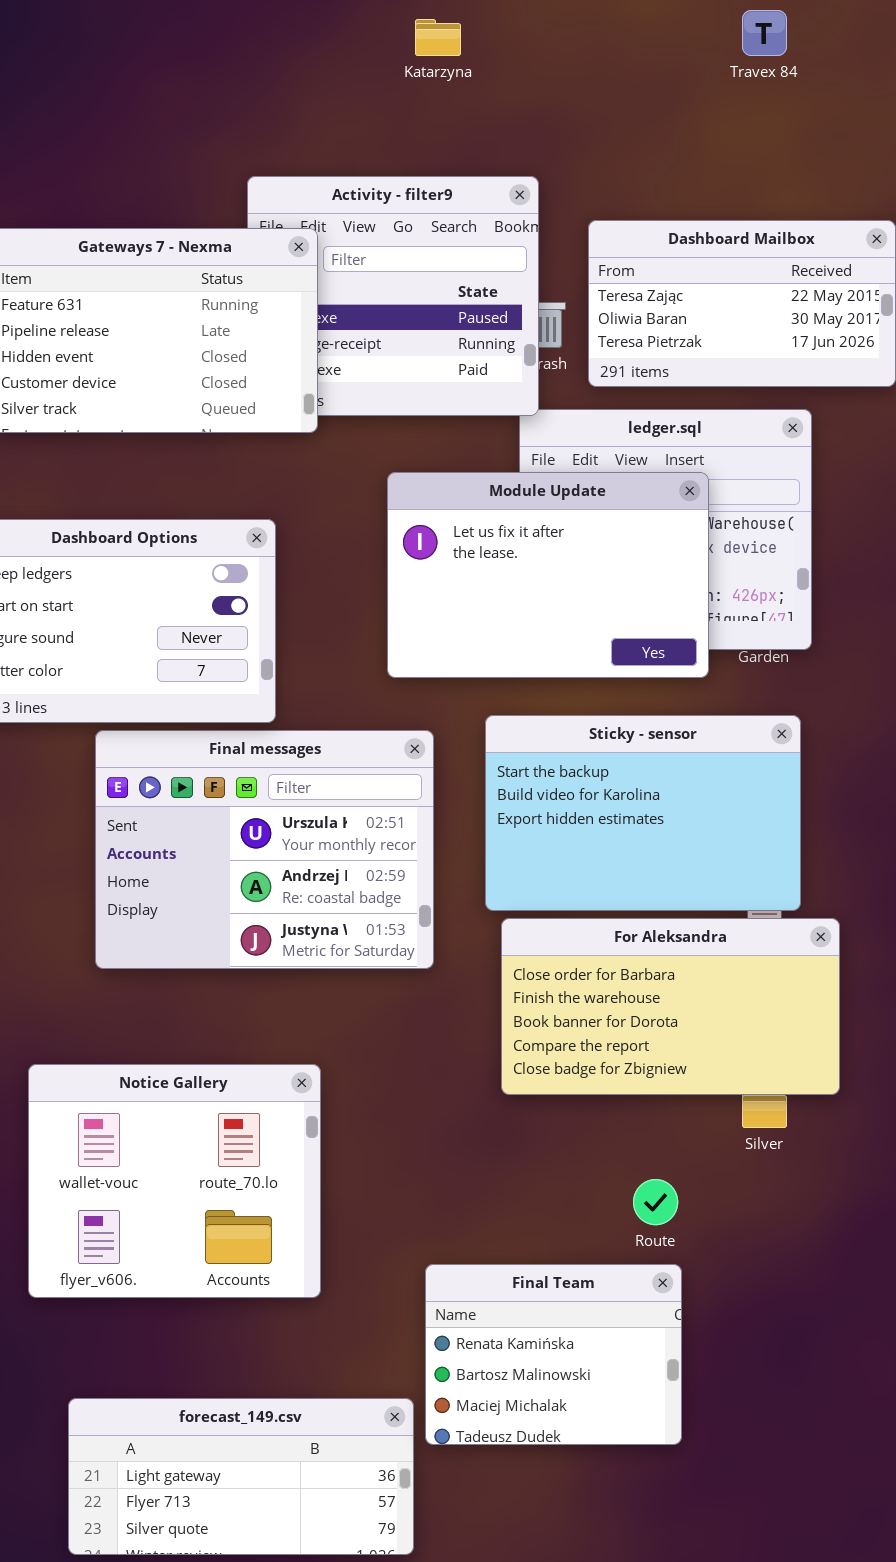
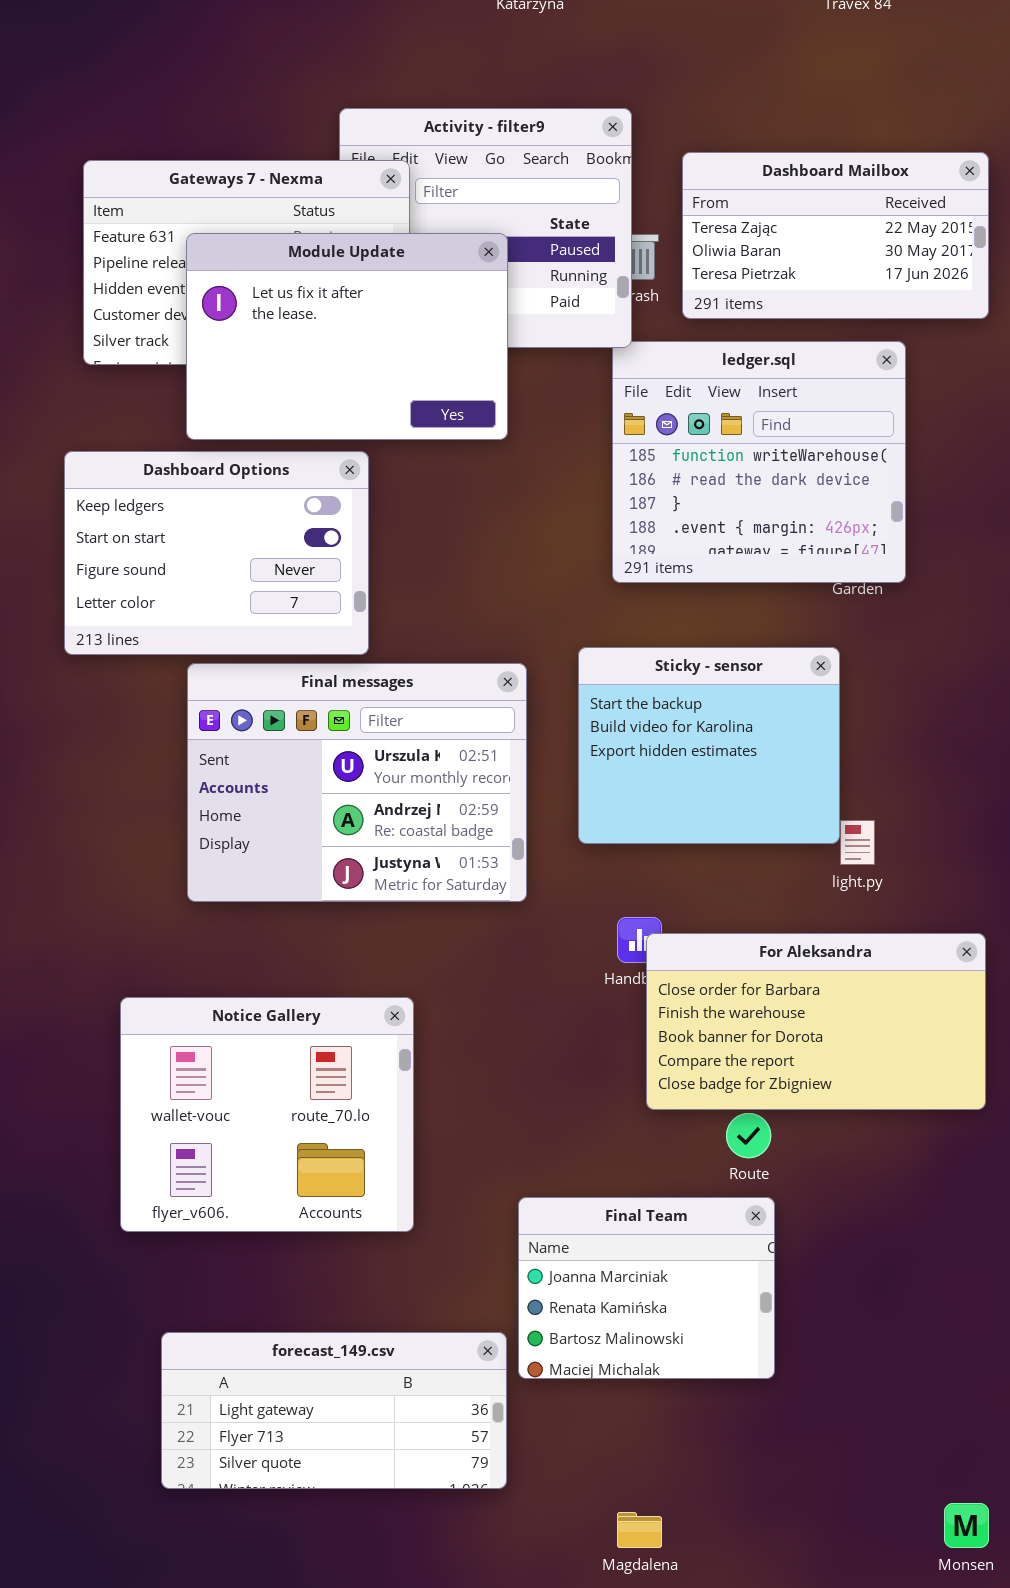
Module Update: [387,472,709,678] -> [186,233,508,440], moved
Sticky - sensor: [485,715,801,911] -> [578,647,840,844], resized
For Aleksandra: [501,918,840,1095] -> [646,933,986,1110], moved
Final Team: [425,1264,682,1445] -> [518,1197,775,1379], scrolled up 1 row

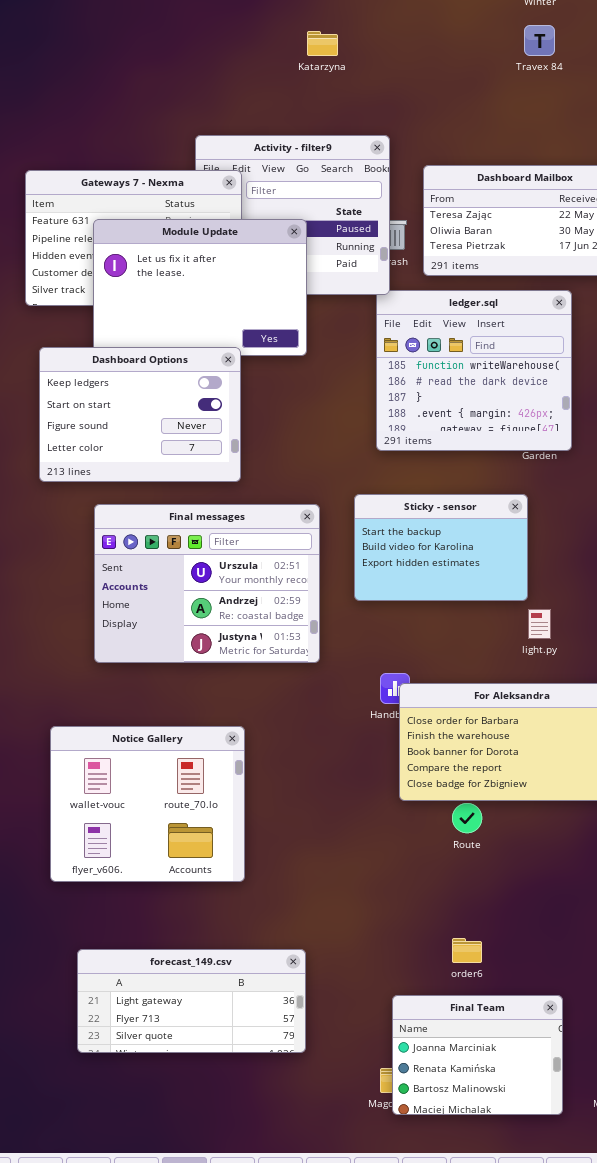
Dashboard Options: [64,451,369,655] -> [39,347,241,482], moved
Sticky - sensor: [578,647,840,844] -> [354,494,528,601], resized
Final Team: [518,1197,775,1379] -> [392,995,563,1115], moved

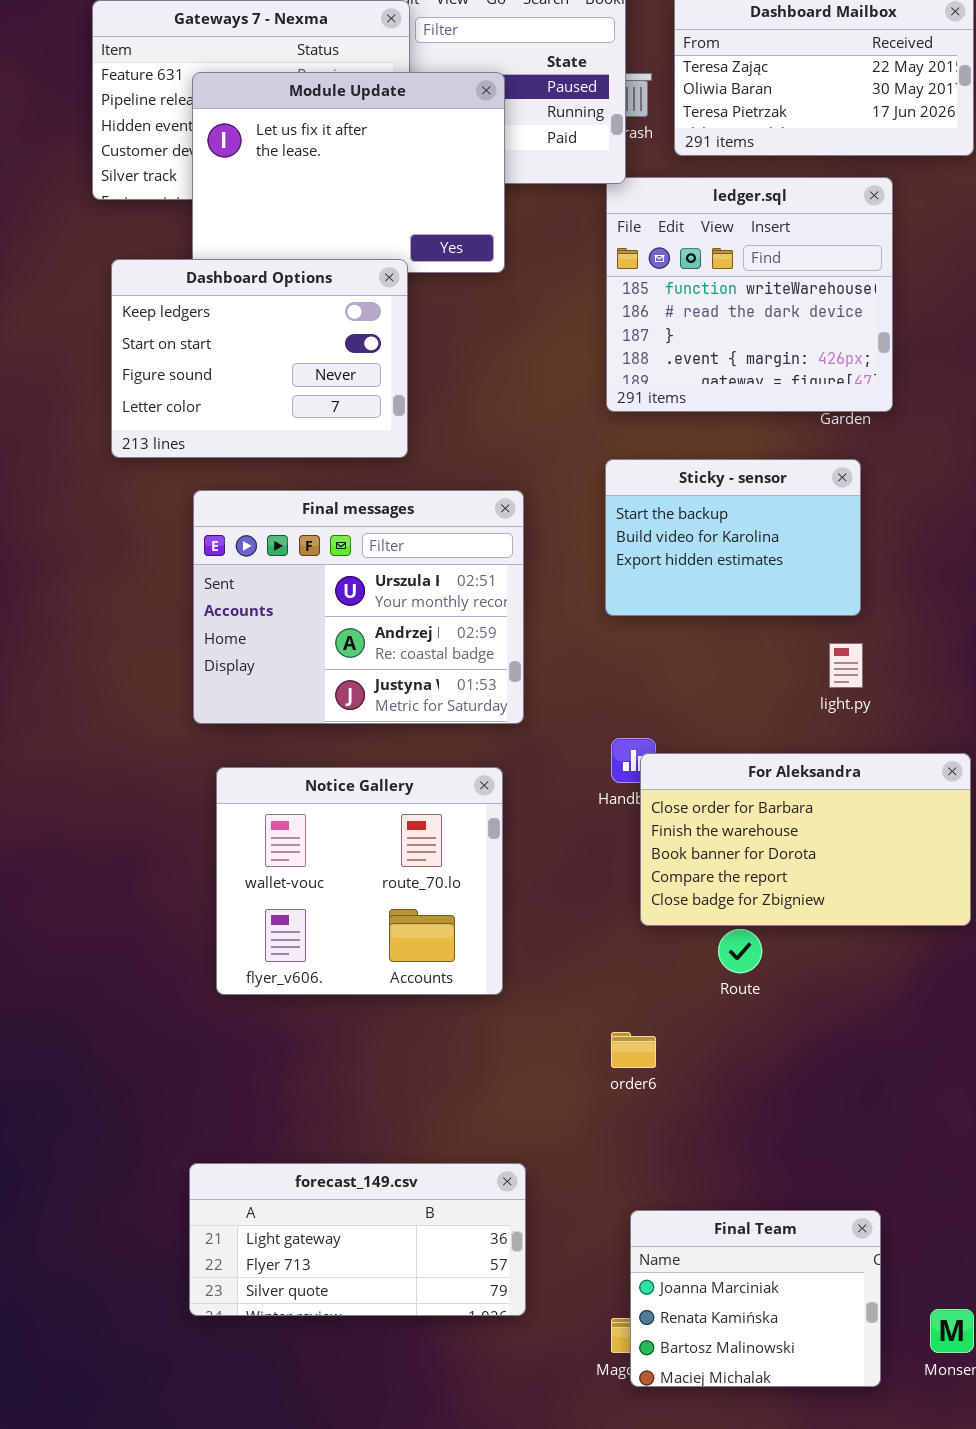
Sticky - sensor: [354,494,528,601] -> [605,459,861,616], moved
Notice Gallery: [50,726,245,882] -> [216,767,503,995], moved
order6: [452,938,482,963] -> [611,1032,656,1068], moved
forecast_149.csv: [77,949,306,1053] -> [189,1163,526,1316], moved

